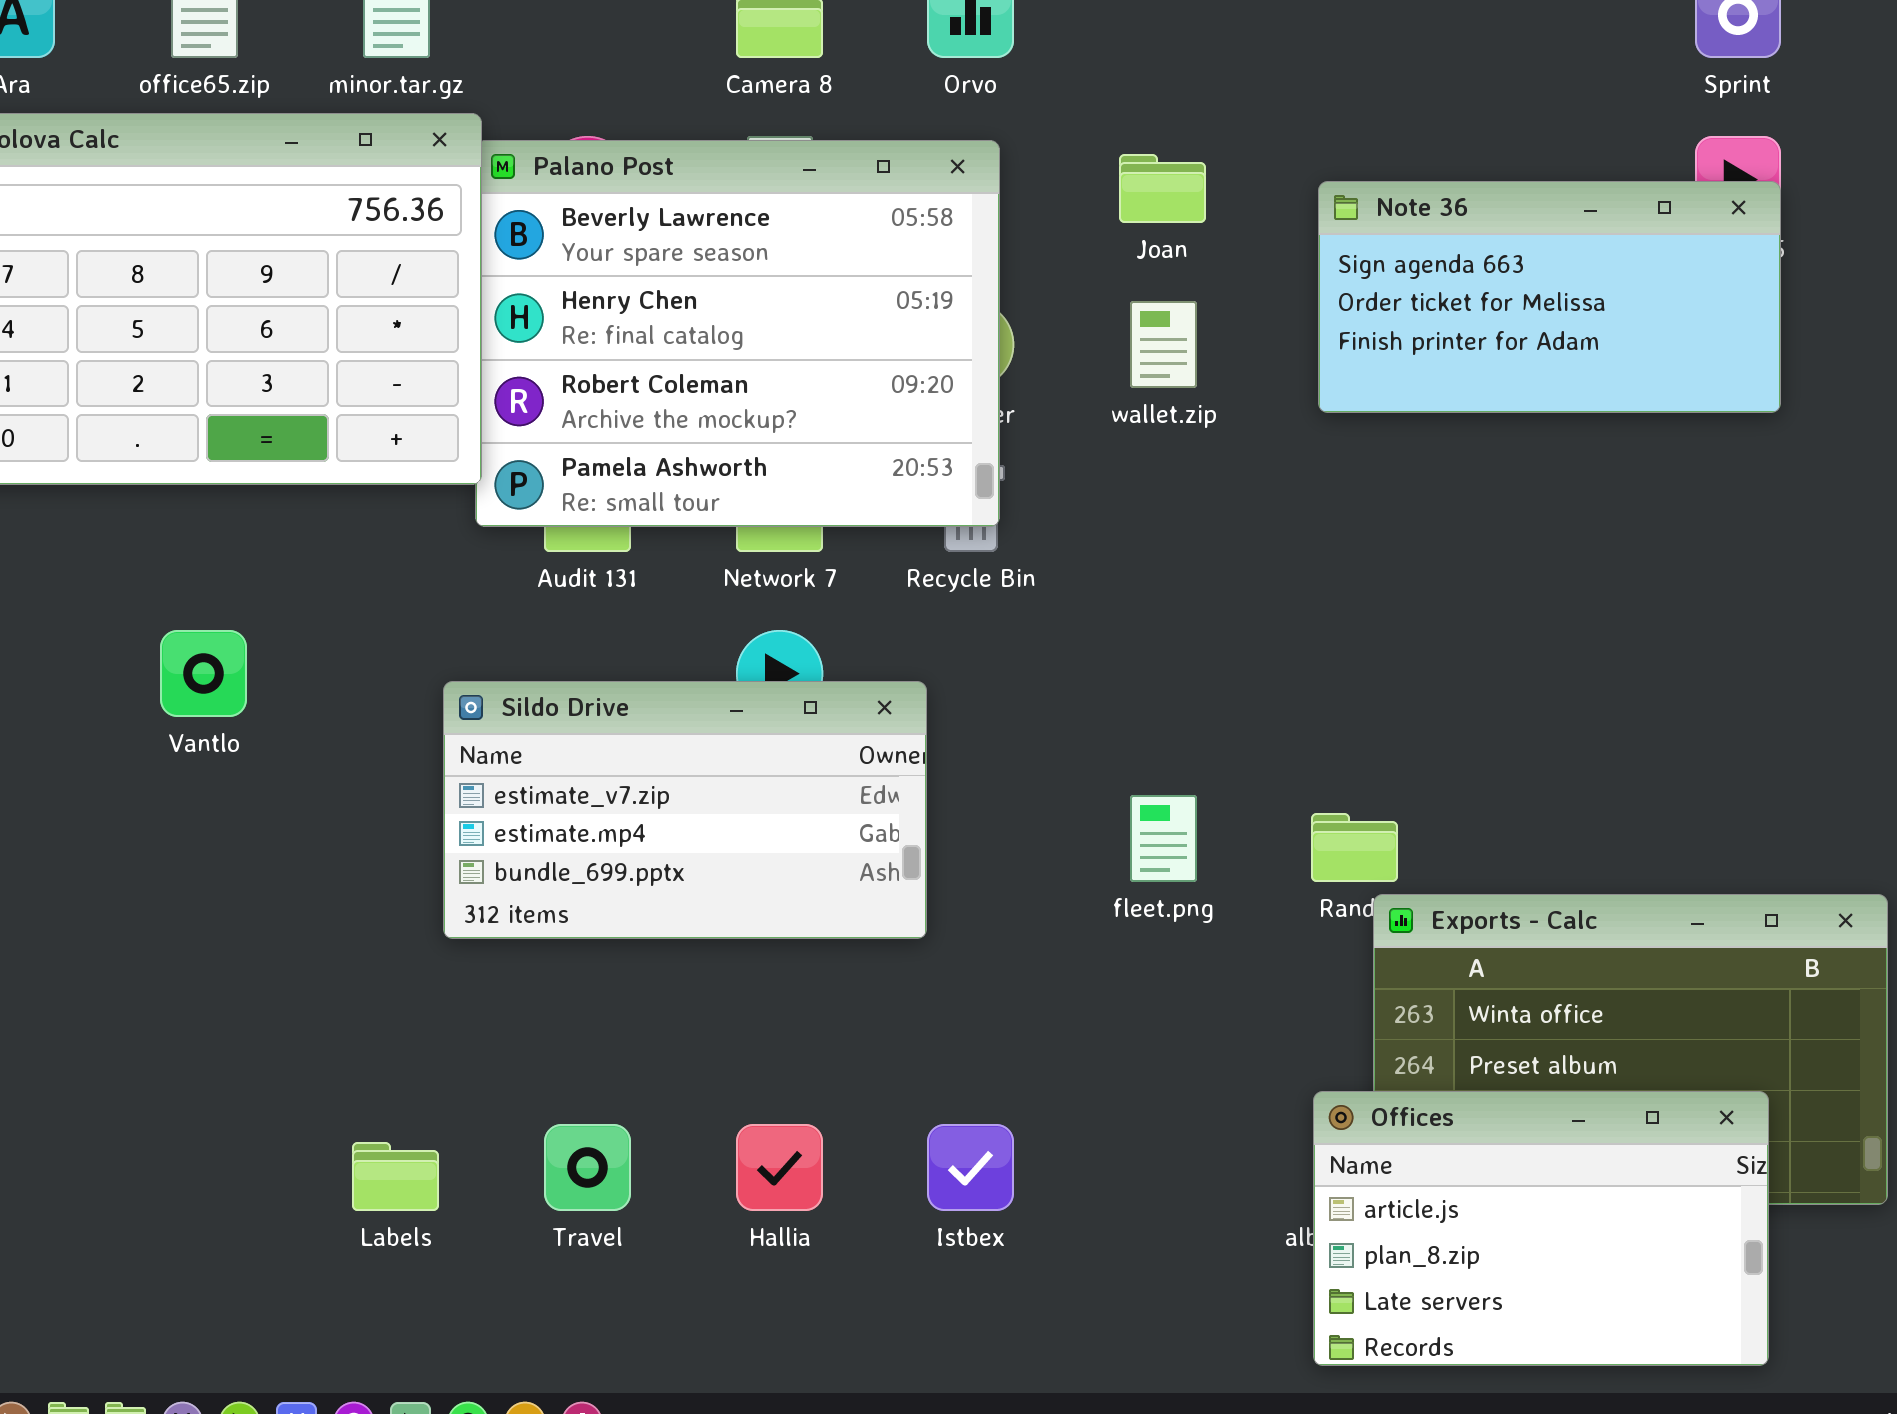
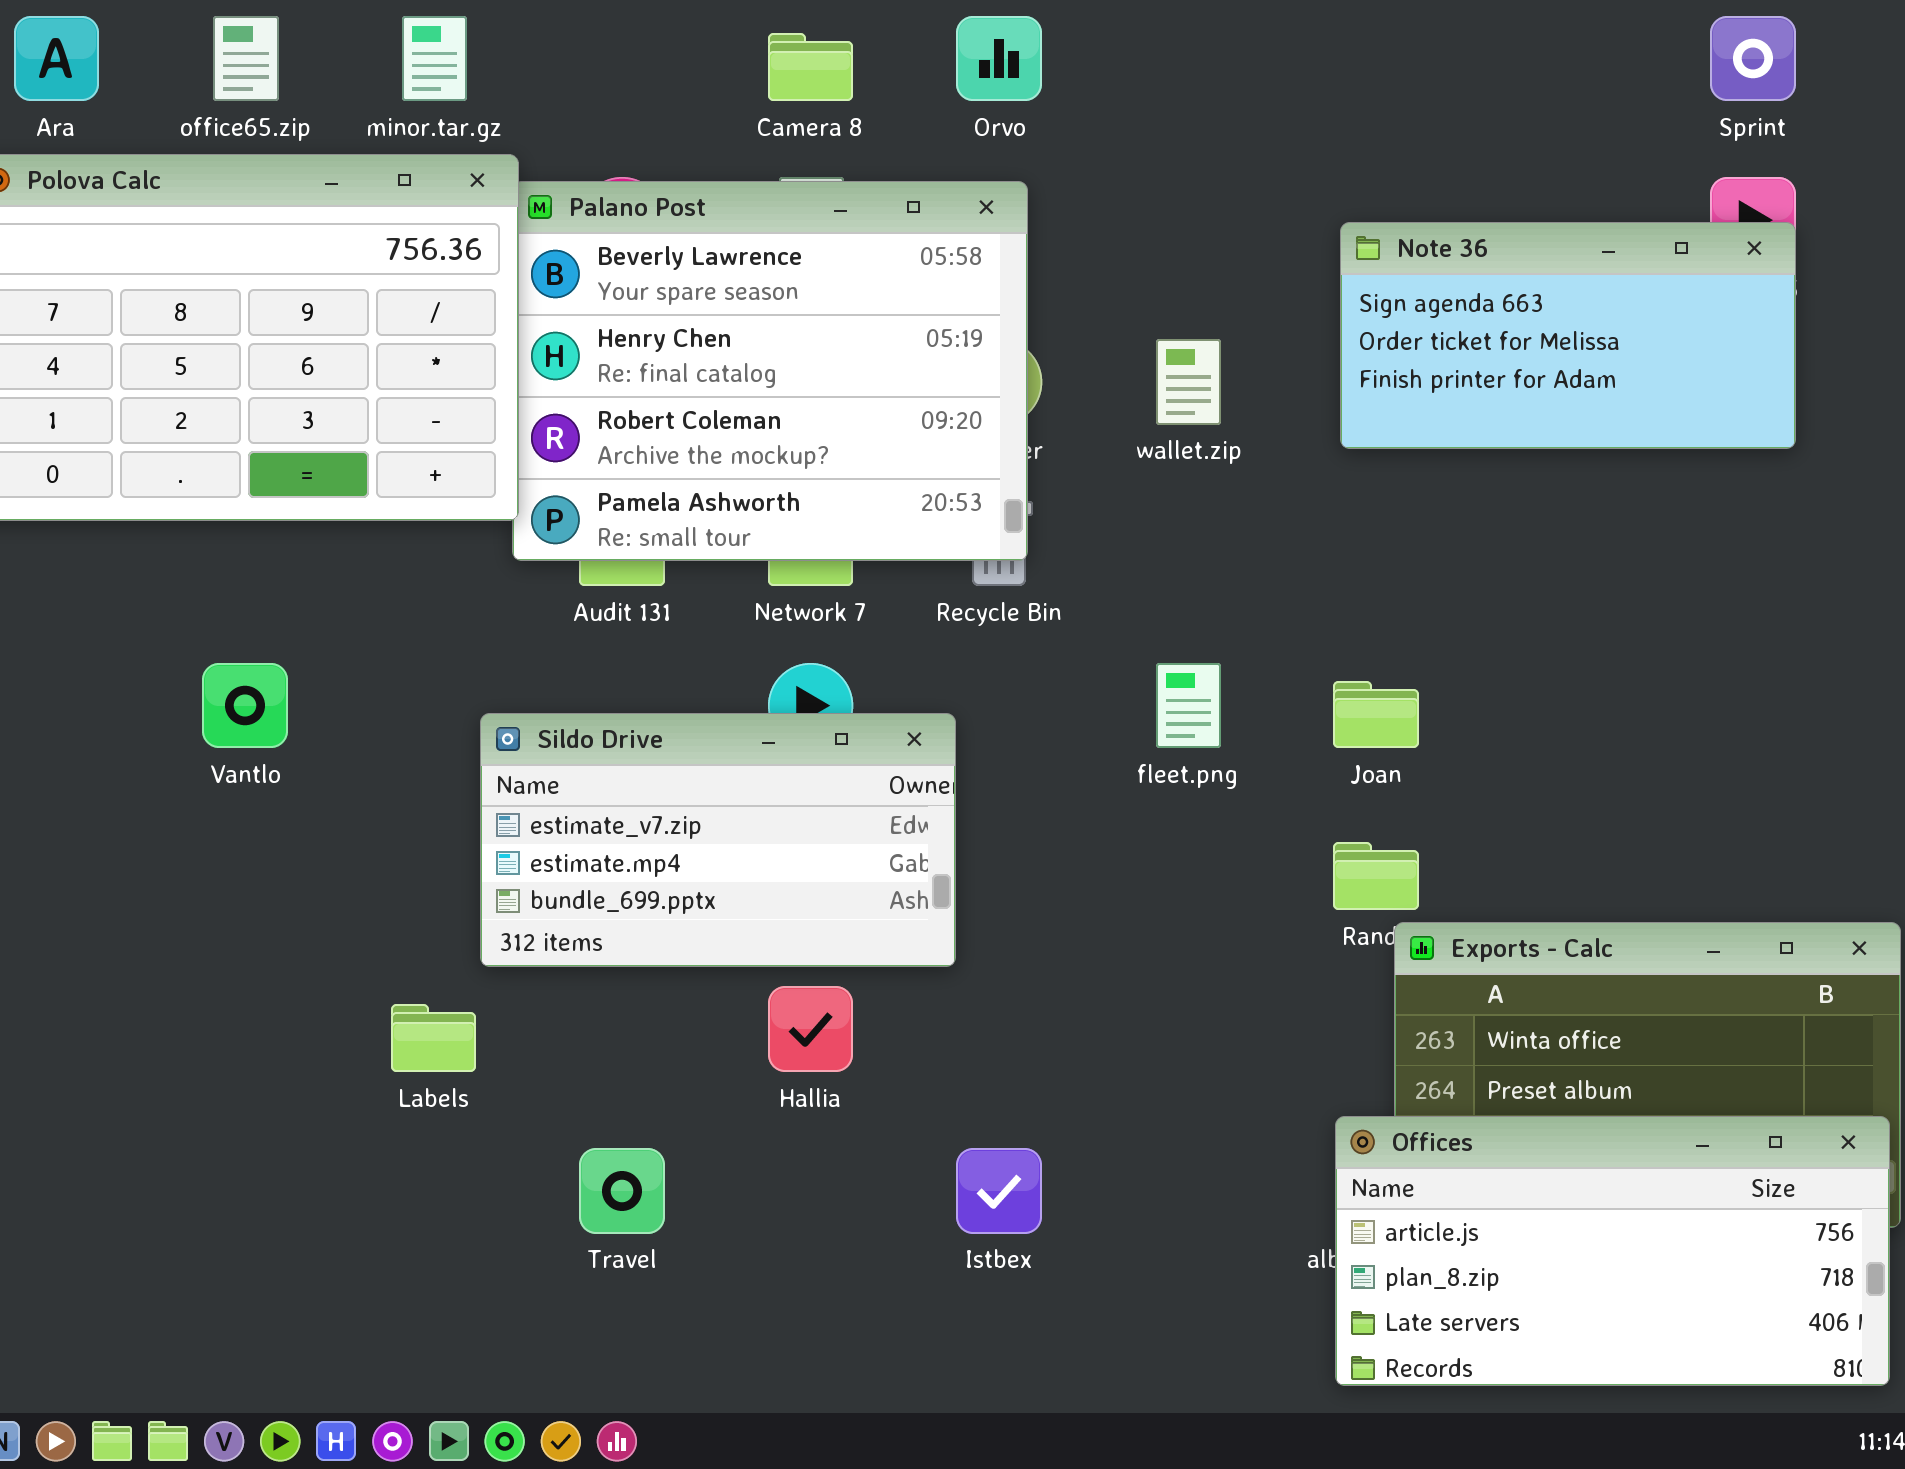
Joan: [1119,154,1206,223] -> [1333,681,1419,748], moved
fleet.png: [1130,795,1197,882] -> [1156,663,1221,748], moved
Offices: [1313,1091,1769,1366] -> [1335,1116,1890,1386], resized
Hallia: [736,1124,823,1211] -> [768,986,853,1072], moved
Labels: [352,1142,439,1211] -> [391,1004,476,1072], moved

